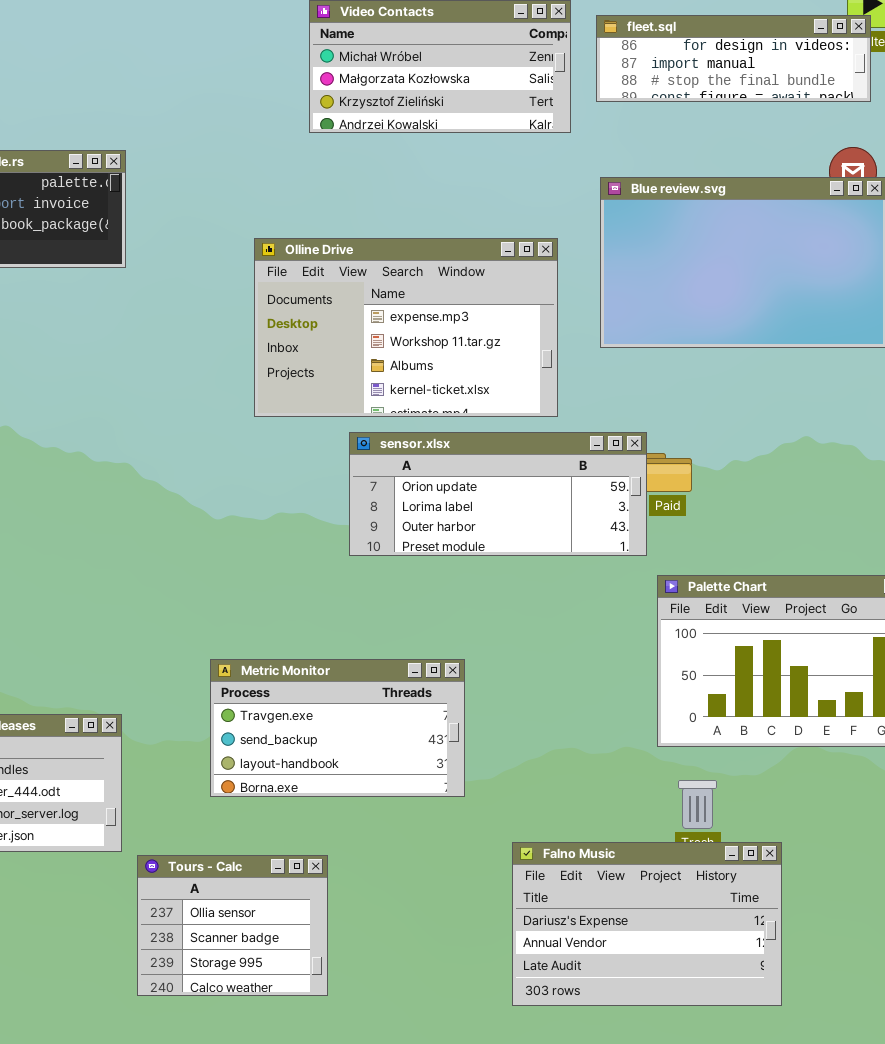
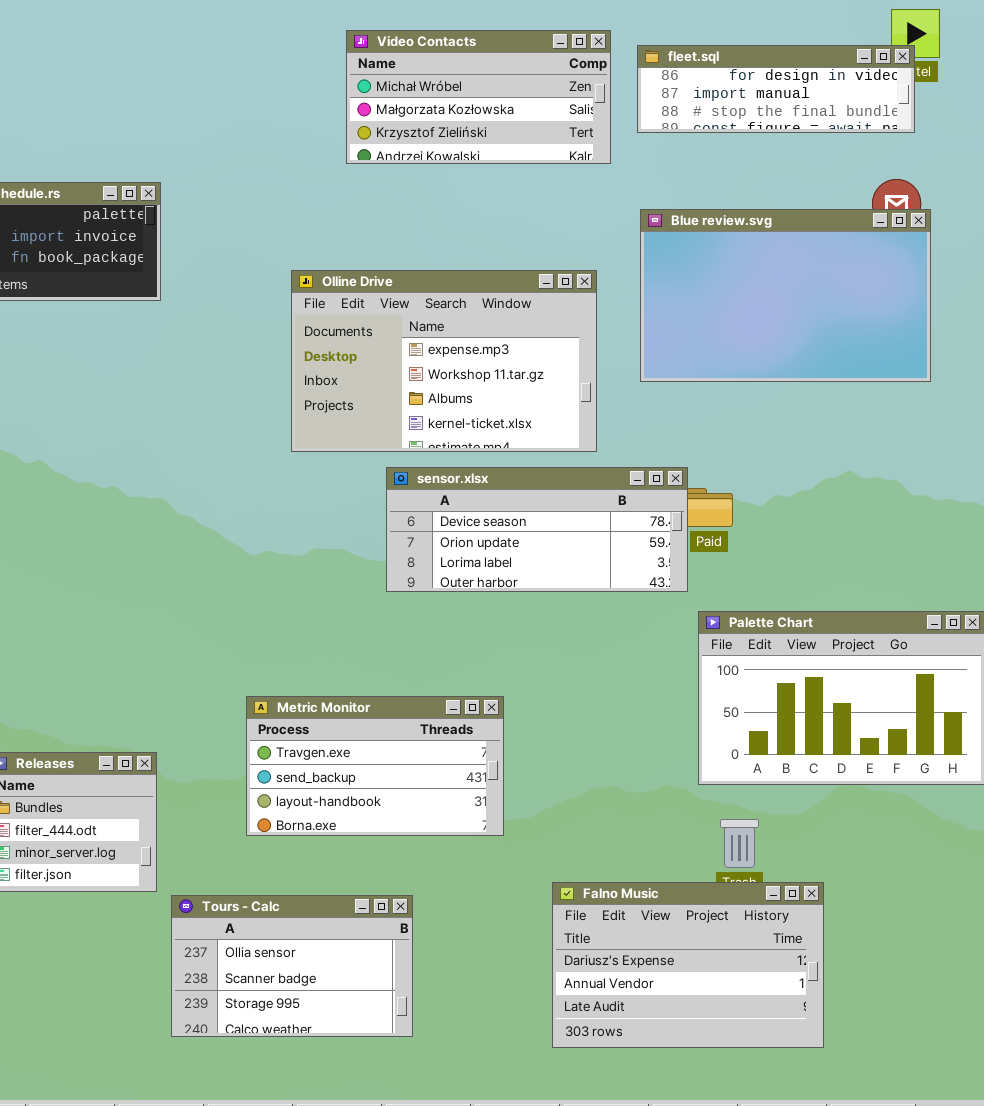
sensor.xlsx: [349,432,647,556] -> [386,467,688,592], scrolled up 1 row
Tours - Calc: [137,855,328,996] -> [171,895,413,1037], resized

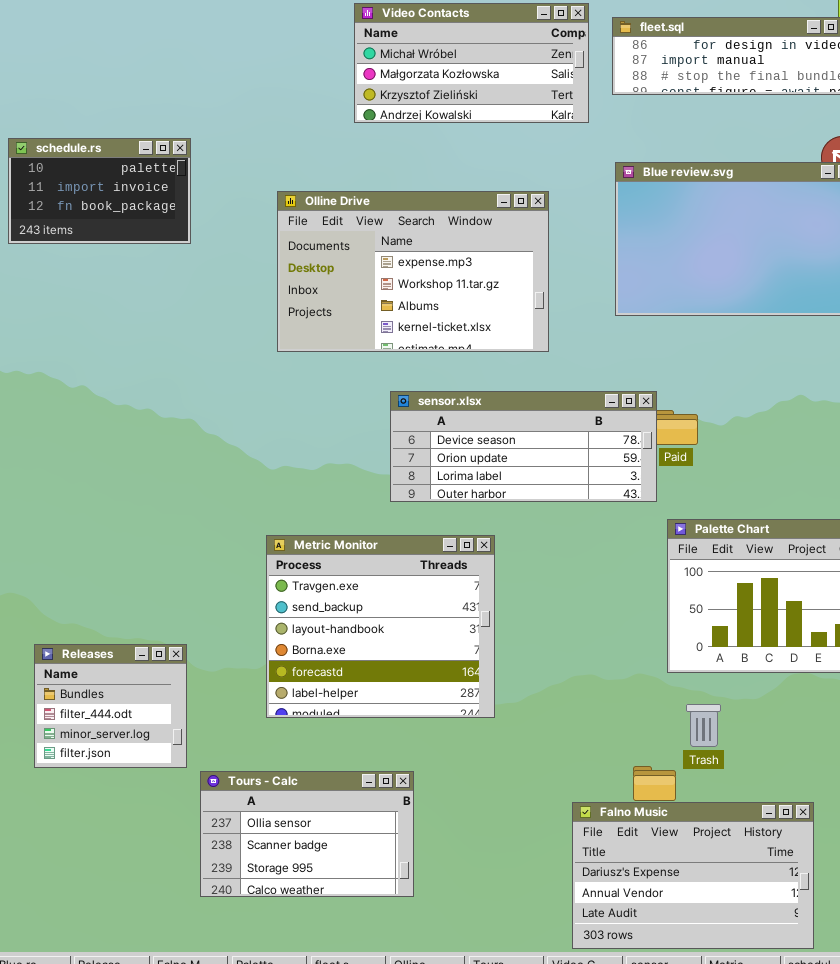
Olline Drive: [291,270,597,452] -> [277,191,549,352], moved
Metric Monitor: [246,696,504,836] -> [266,535,495,718], resized
Falno Music: [552,882,824,1048] -> [572,802,814,949], moved

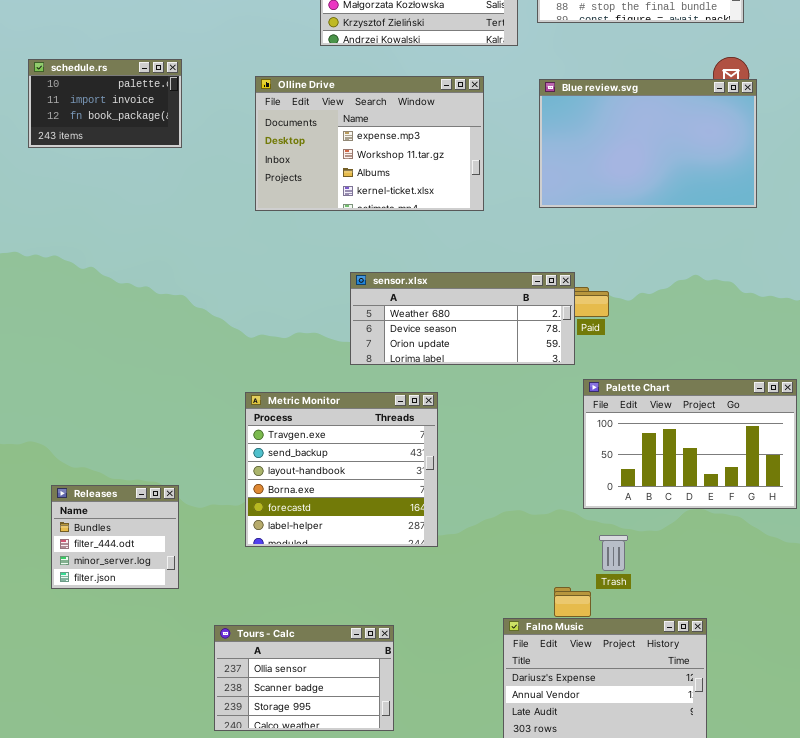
Olline Drive: [277,191,549,352] -> [255,76,484,211], moved
sensor.xlsx: [390,391,657,502] -> [350,272,575,365], scrolled up 1 row
Tours - Calc: [200,771,414,897] -> [214,625,394,731], moved

